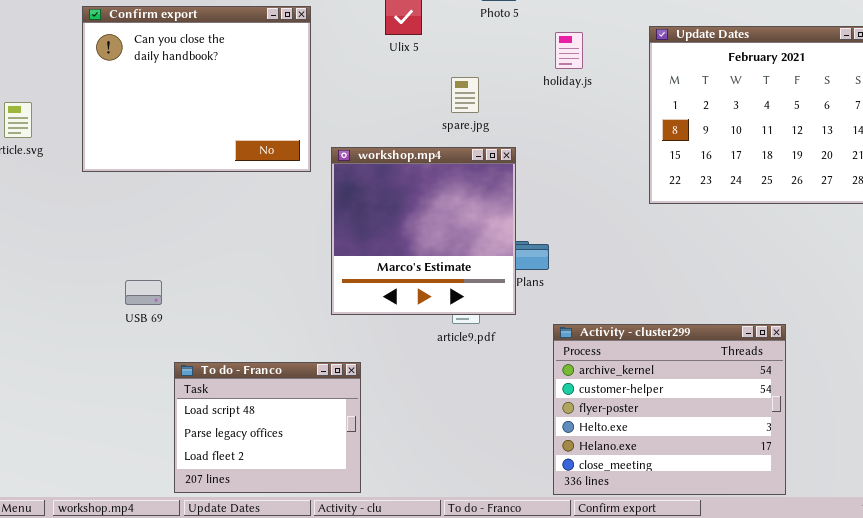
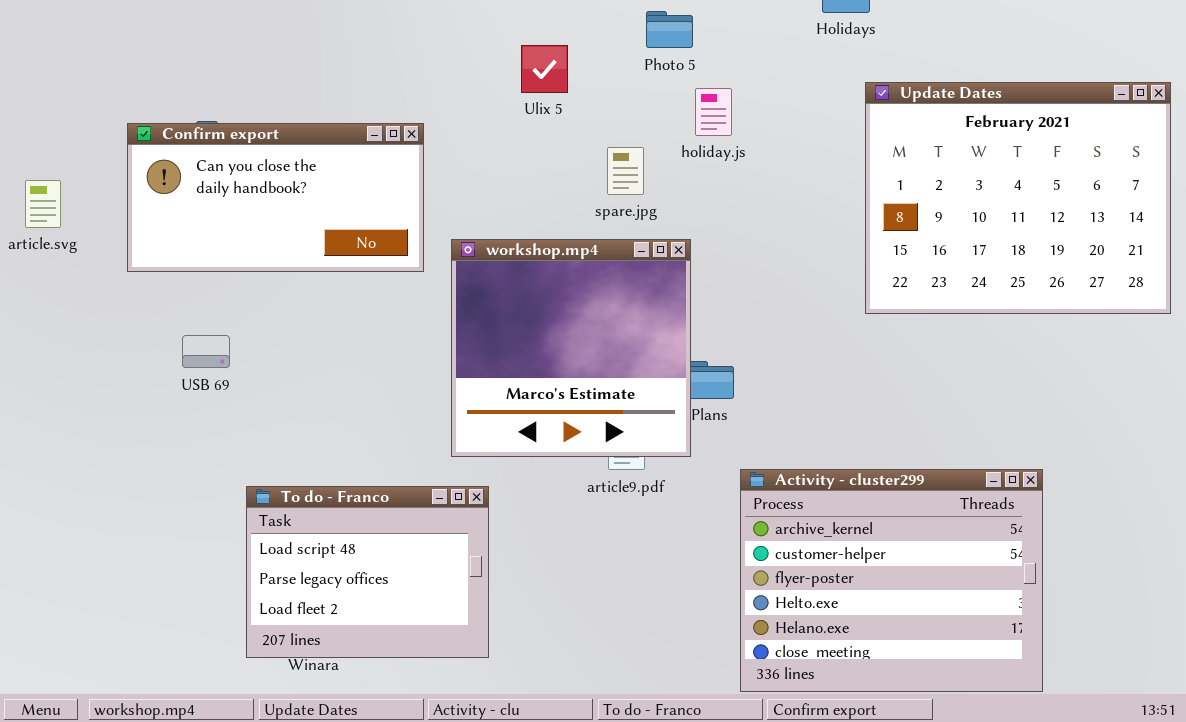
Confirm export: [82,6,311,172] -> [127,123,424,272], resized
holiday.js: [555,32,583,69] -> [695,88,732,136], moved
USB 69: [125,280,162,305] -> [182,335,230,368], moved
To do - Franco: [174,362,361,493] -> [246,486,489,658], moved

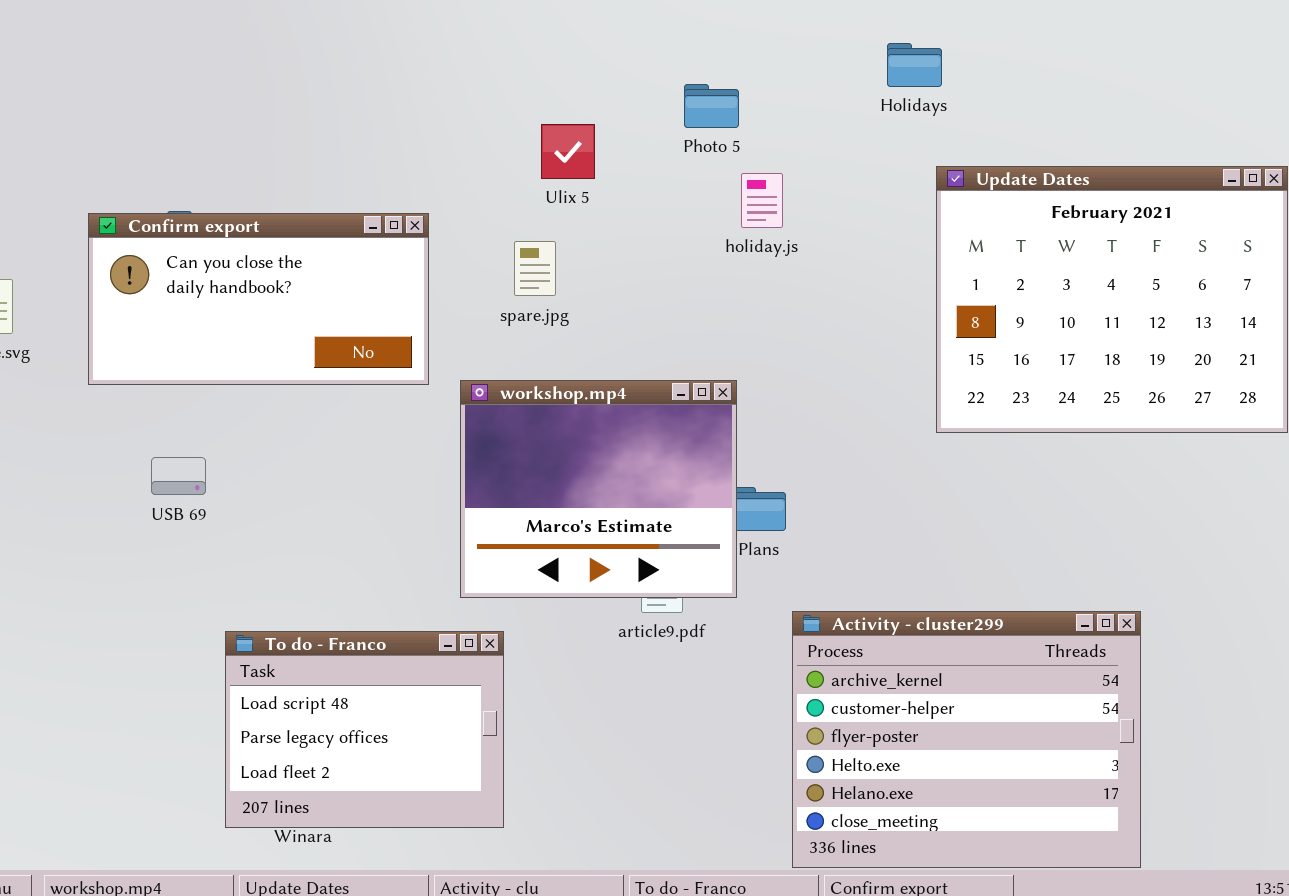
spare.jpg: [607,147,644,195] -> [514,241,556,296], moved
workshop.mp4: [451,239,691,457] -> [460,380,737,598], resized

